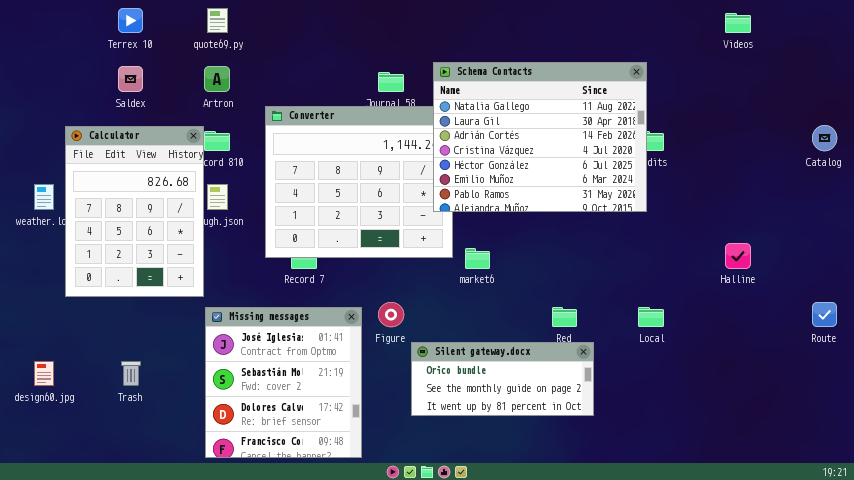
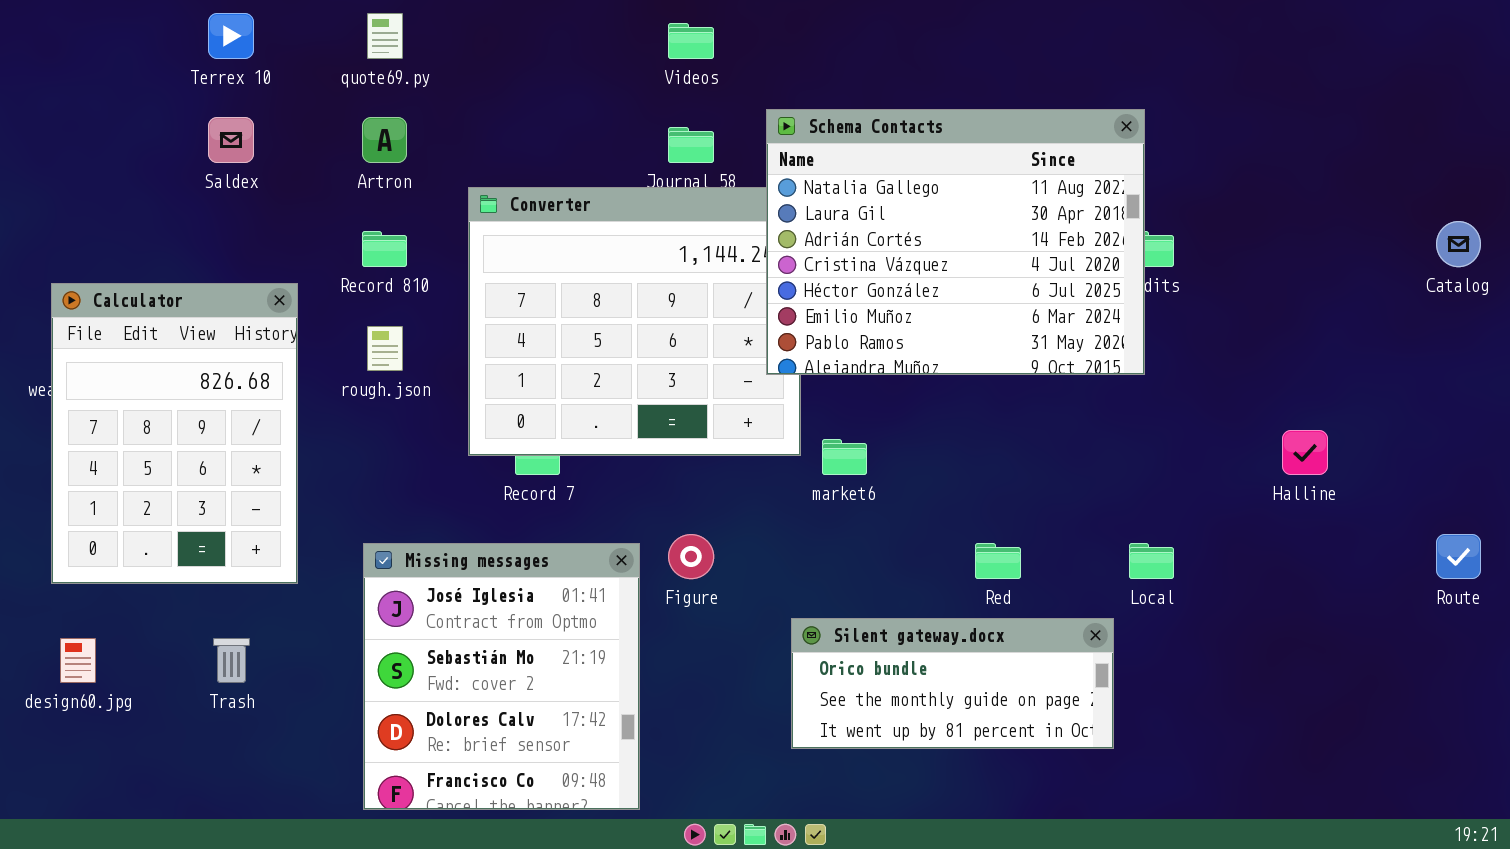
Videos: [725,13,751,33] -> [668,23,714,59], moved
Calculator: [65,126,204,297] -> [51,283,298,584], moved
Silent gateway.docx: [411,342,594,416] -> [791,618,1114,749], moved

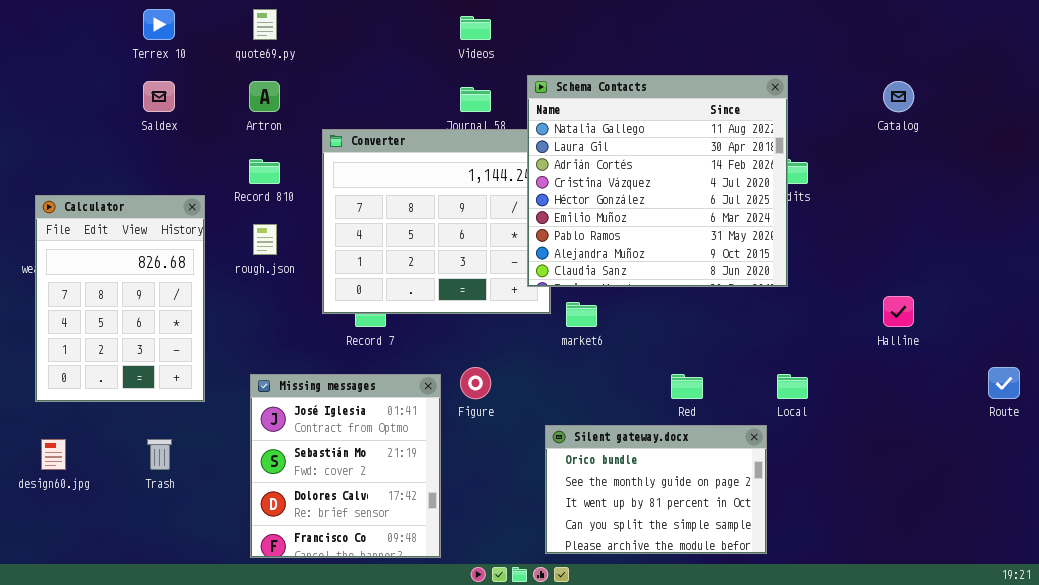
Schema Contacts: [766,109,1145,375] -> [527,75,788,287], resized
Catalog: [1436,221,1481,267] -> [883,81,914,112], moved
Silent gateway.docx: [791,618,1114,749] -> [545,425,767,554], resized

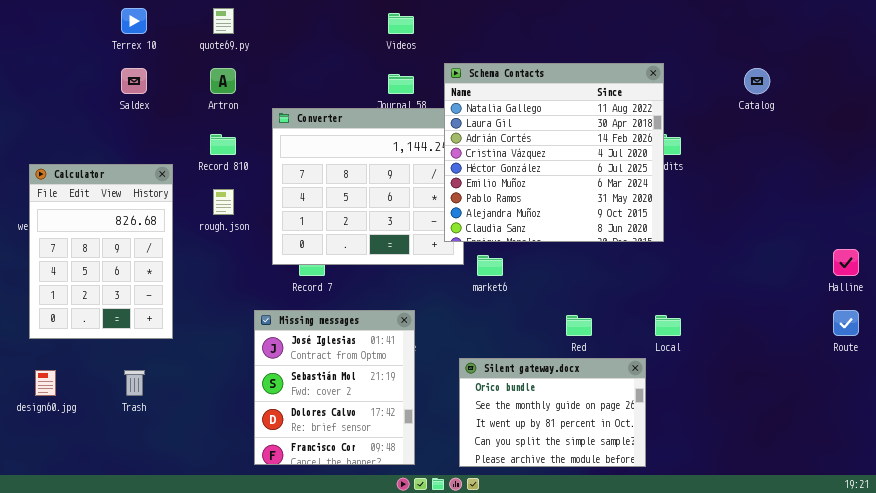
Halline: [883,296,914,327] -> [833,249,859,276], moved
Missing messages: [250,374,441,558] -> [254,310,415,465], moved

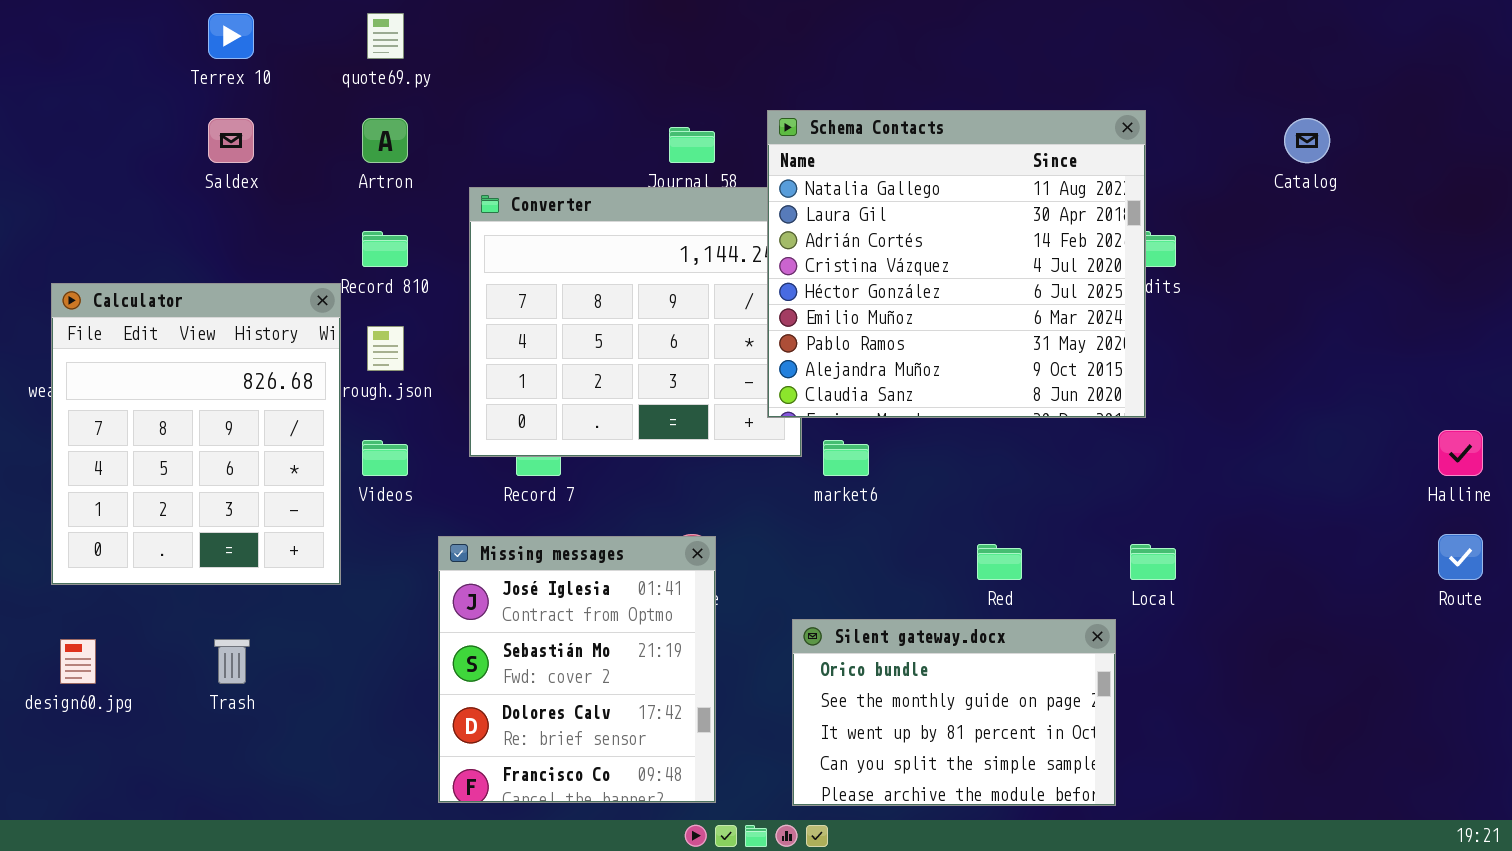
Videos: [388,13,414,34] -> [362,440,408,476], moved
Calculator: [29,164,173,339] -> [51,283,341,585], resized

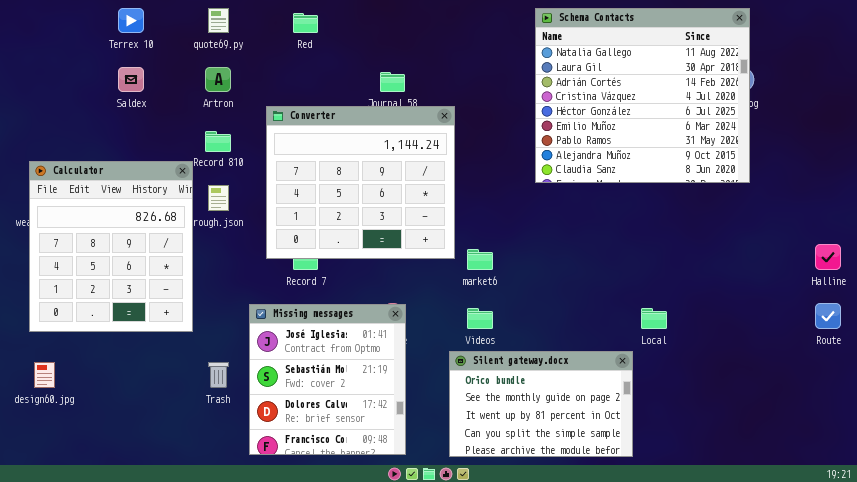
Schema Contacts: [767,110,1146,418] -> [535,8,750,183], moved
Videos: [362,440,408,476] -> [467,308,493,329], moved
Red: [977,544,1022,580] -> [293,13,318,33], moved
Trash: [214,639,250,684] -> [208,362,229,388], moved

